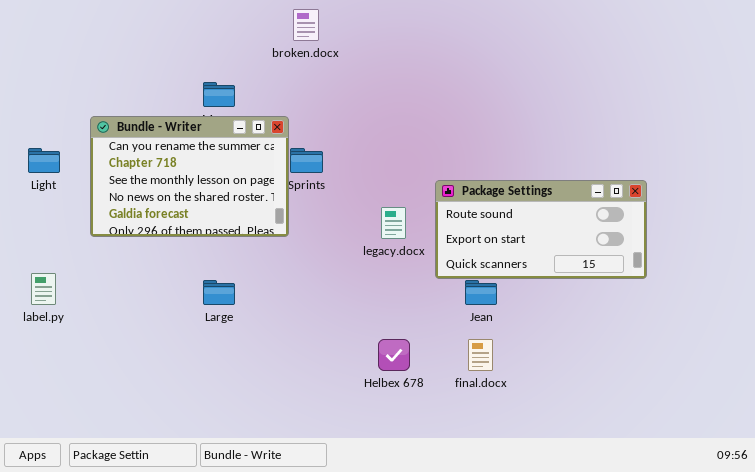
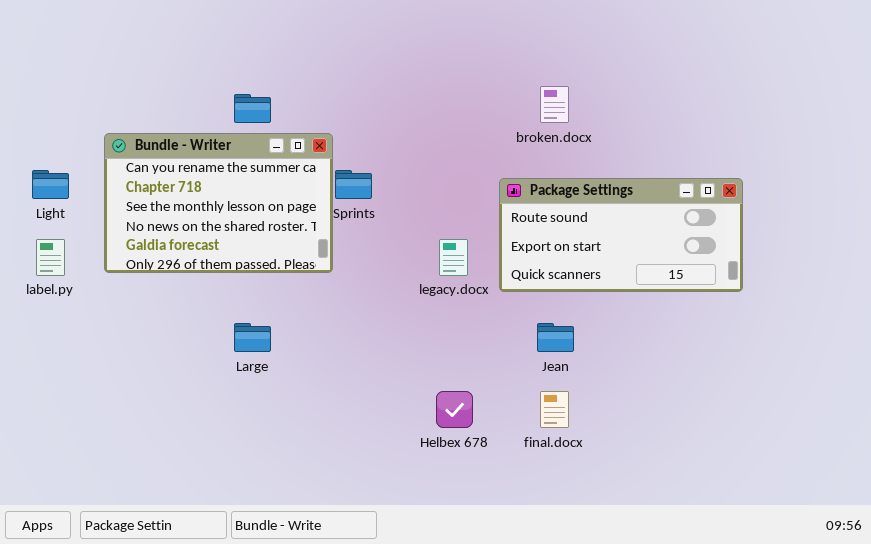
broken.docx: [293,9,319,41] -> [540,86,569,123], moved
Package Settings: [435,180,647,279] -> [499,178,743,292], moved
label.py: [31,273,56,305] -> [36,239,65,276], moved

